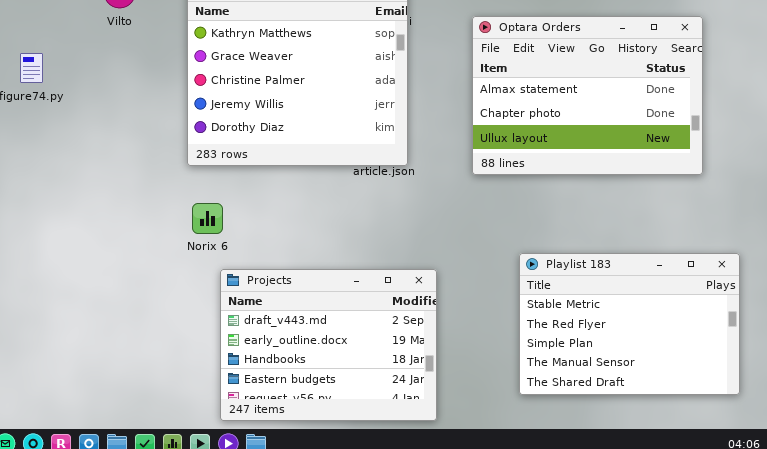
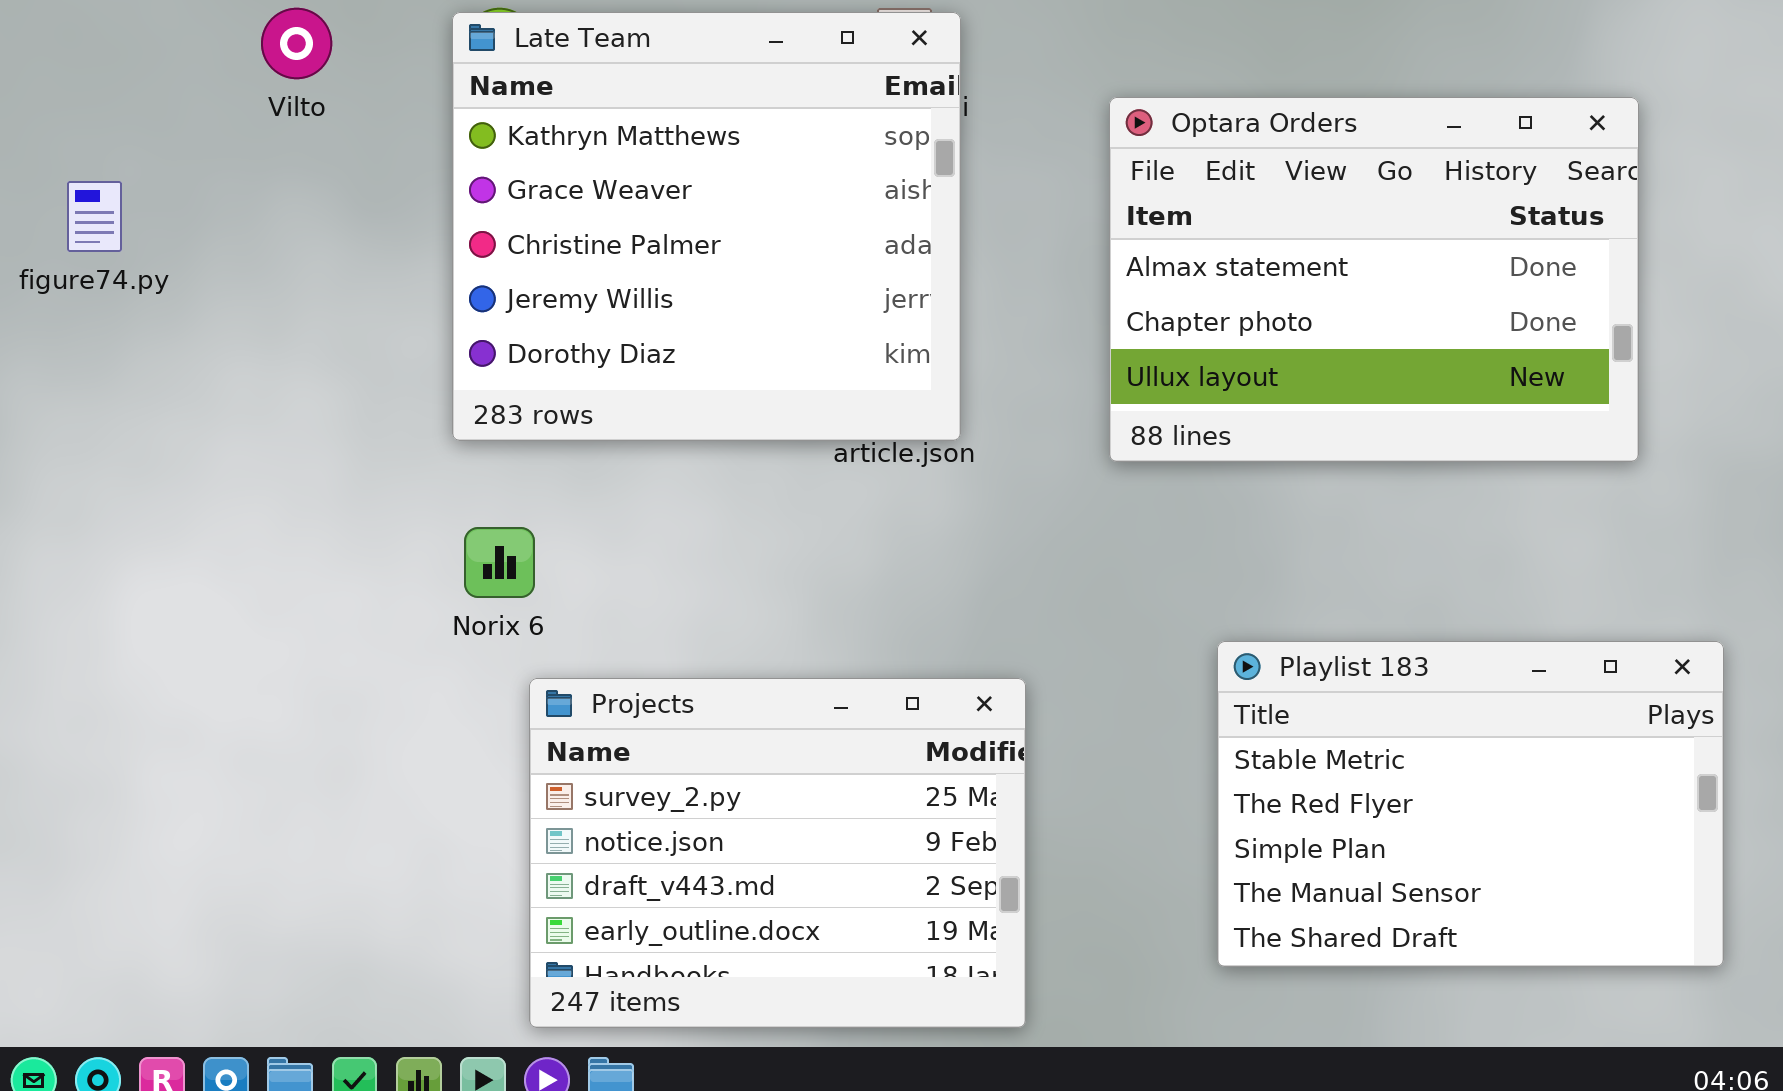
Projects: [220,269,437,421] -> [529,678,1026,1028], scrolled up 2 rows

